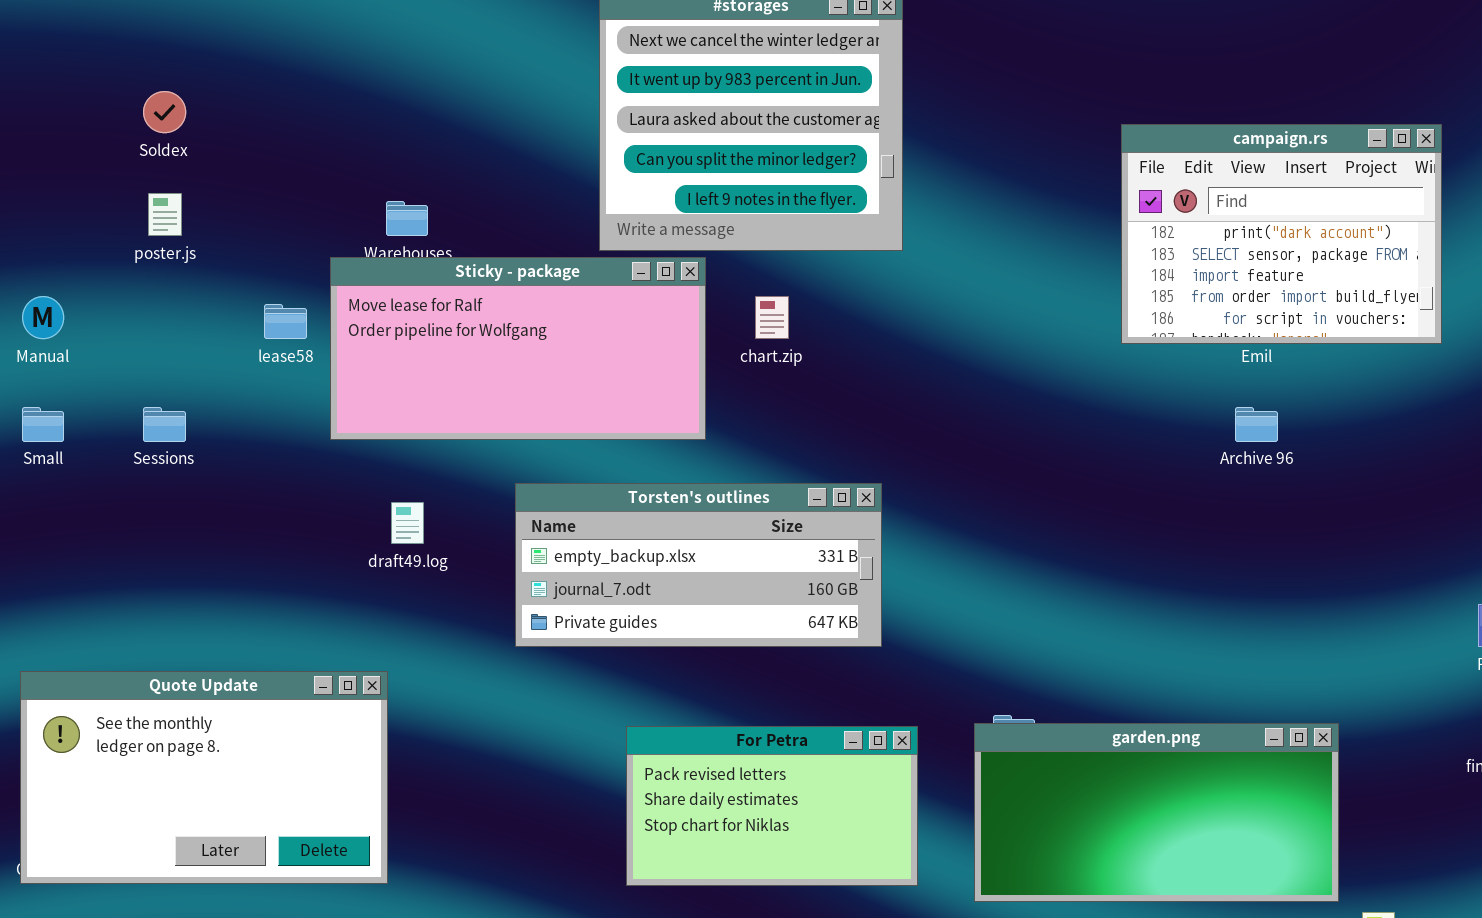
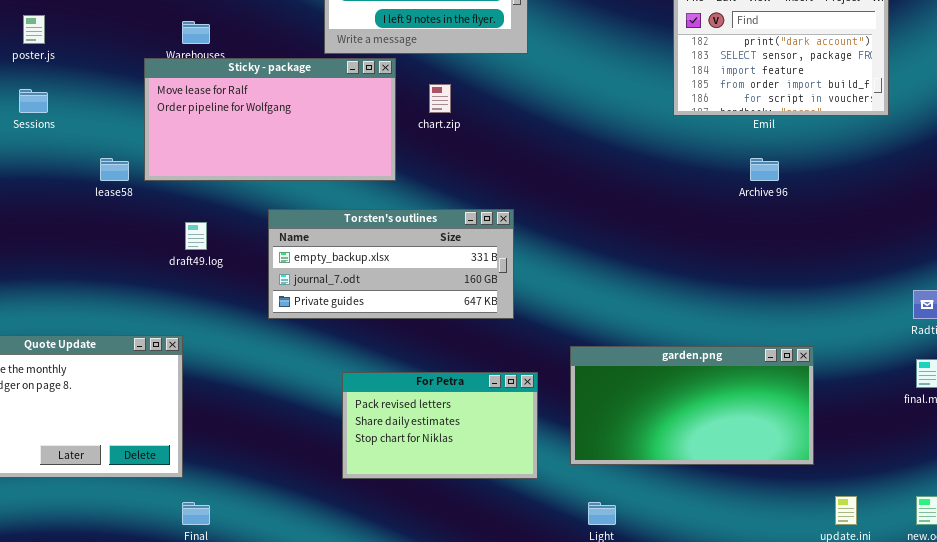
lease58: [264,304,307,339] -> [100,158,129,181], moved
Sessions: [143,407,186,442] -> [19,89,48,113], moved
garden.png: [974,723,1339,902] -> [570,346,814,465], moved

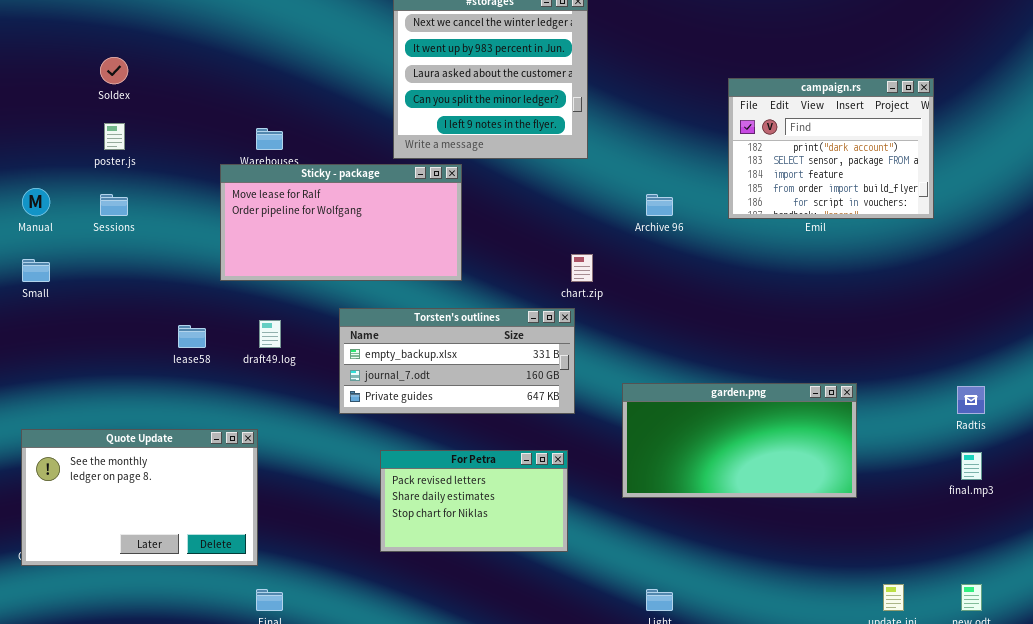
chart.zip: [429,84,451,113] -> [571,254,593,282], moved
lease58: [100,158,129,181] -> [178,325,206,348], moved
Archive 96: [750,158,779,181] -> [646,194,673,216], moved
garden.png: [570,346,814,465] -> [622,383,857,498], moved
For Petra: [342,372,538,479] -> [380,450,568,552], moved

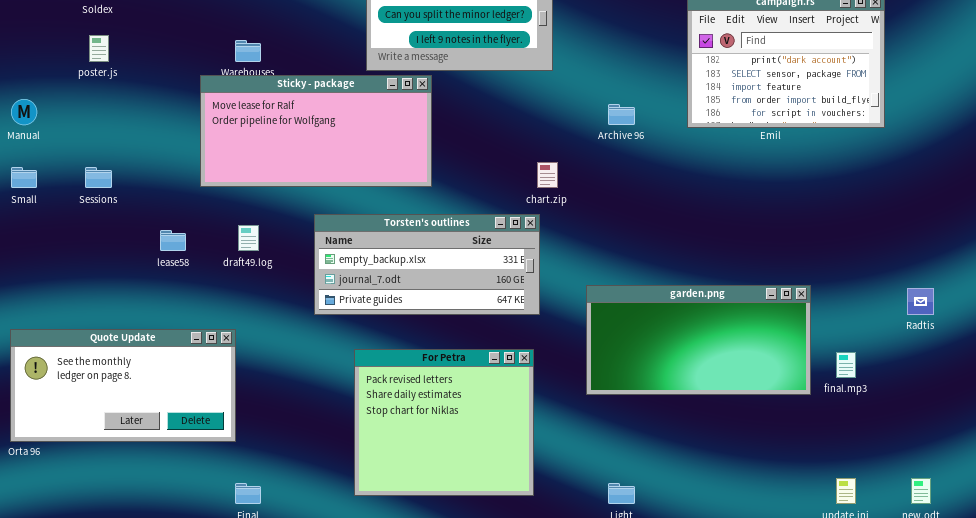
Sessions: [100,194,128,216] -> [85,167,112,188], moved
Quote Update: [21,429,258,566] -> [10,329,236,442], resized
For Petra: [380,450,568,552] -> [354,349,534,496], resized
final.mp3: [961,452,982,480] -> [836,352,856,378], moved

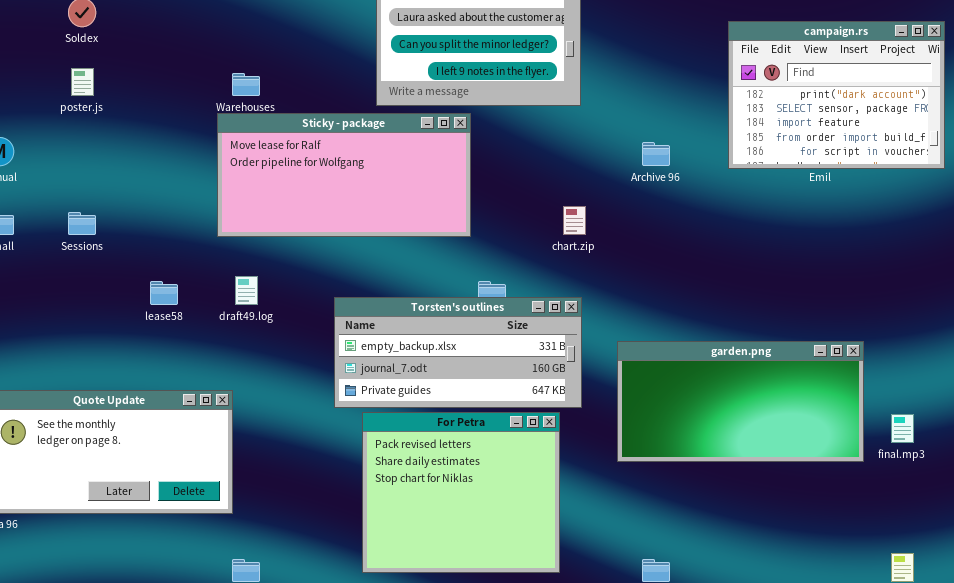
Sticky - package: [200,75,432,187] -> [217,113,471,237], moved
Torsten's outlines: [314,214,540,315] -> [334,297,582,408], moved

